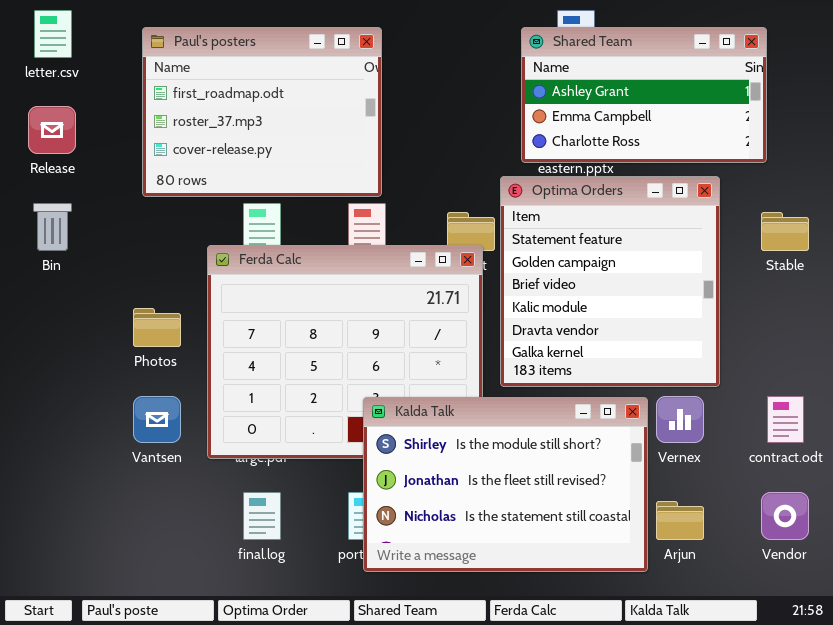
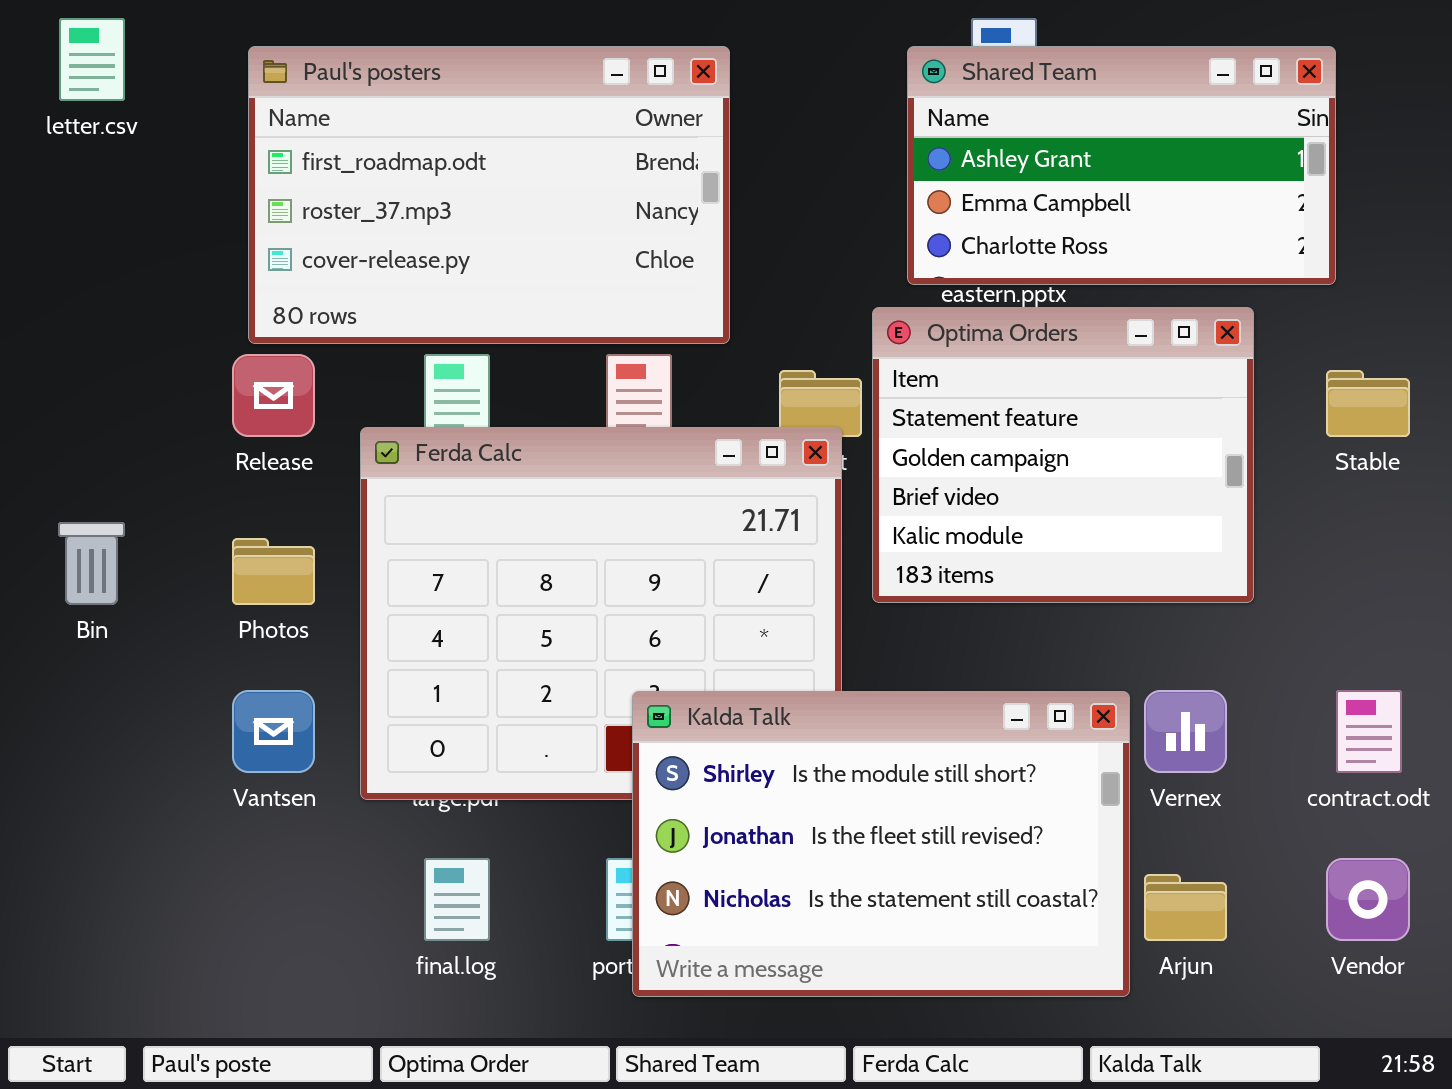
Paul's posters: [142,27,382,197] -> [248,46,730,344], resized
Release: [28,106,76,154] -> [232,354,315,437], moved
Optima Orders: [500,176,720,387] -> [872,307,1254,603], resized
Bin: [33,203,72,251] -> [58,522,125,605], moved

